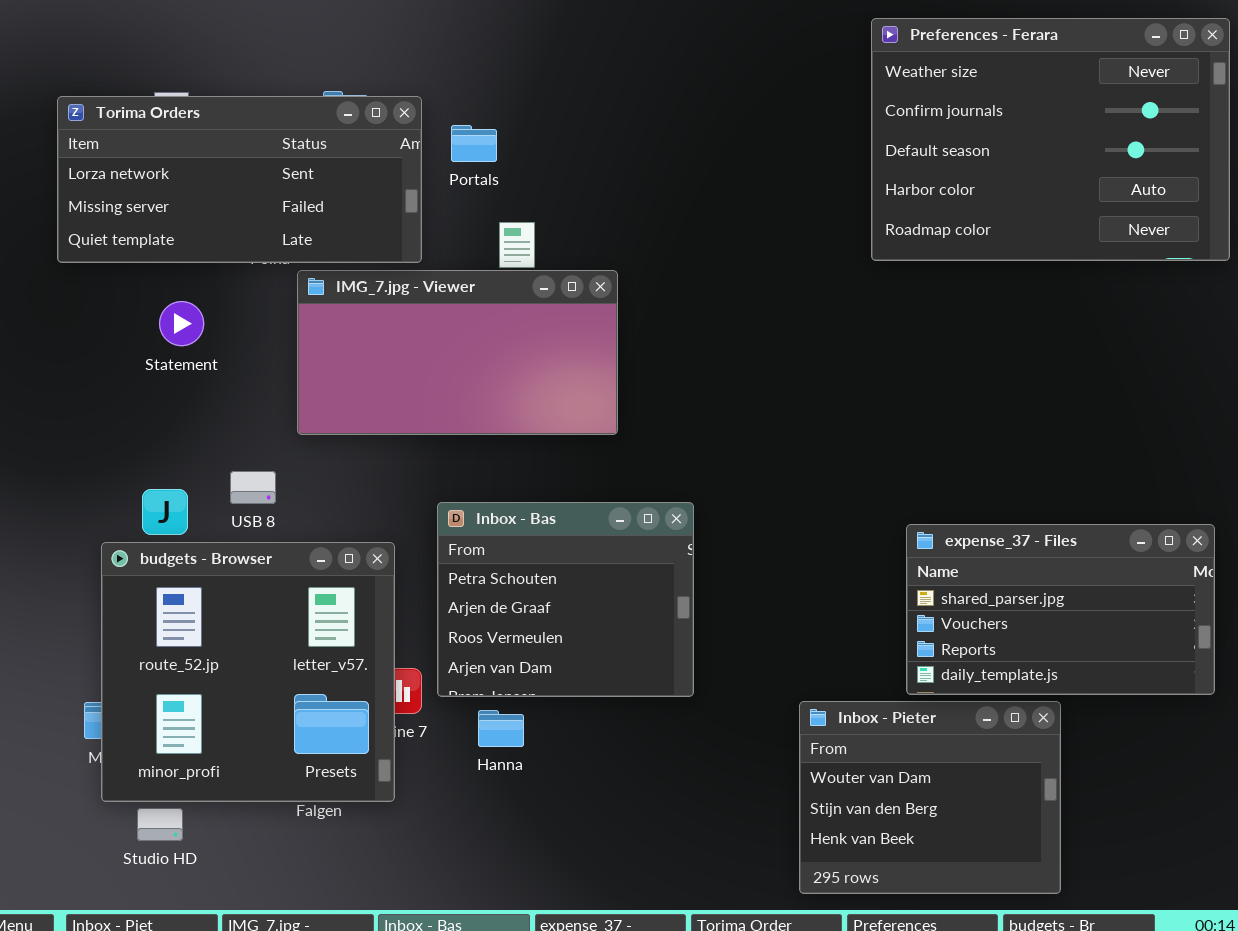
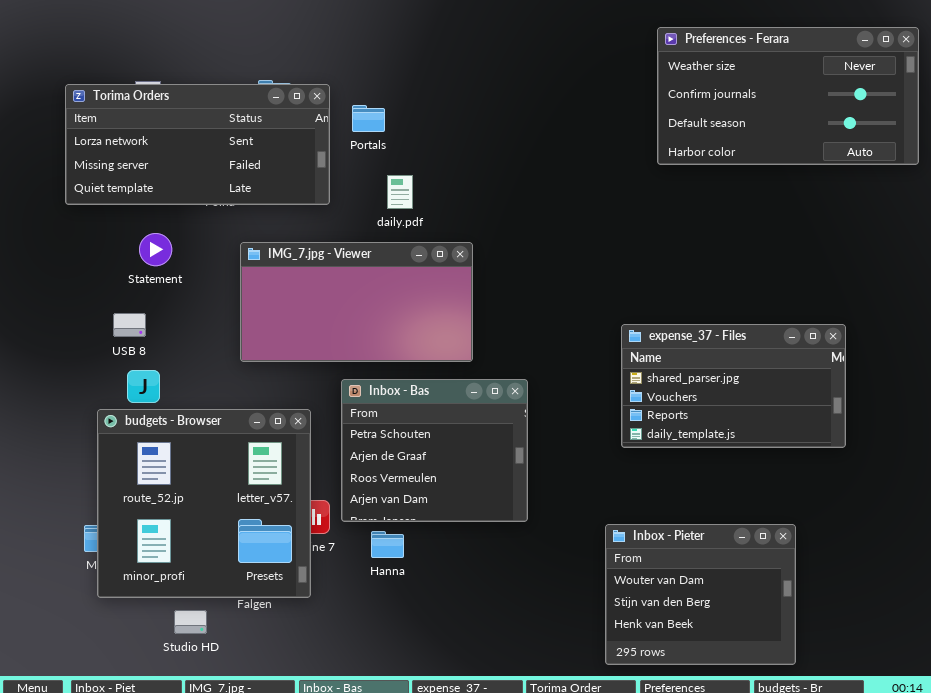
Preferences - Ferara: [871,18,1230,261] -> [657,27,919,165], resized
IMG_7.jpg - Viewer: [297,270,618,435] -> [240,242,473,362], moved
USB 8: [230,471,276,504] -> [113,313,146,337], moved
expense_37 - Files: [906,524,1215,695] -> [621,324,846,448], moved
Studio HD: [137,808,183,841] -> [174,610,207,634], moved

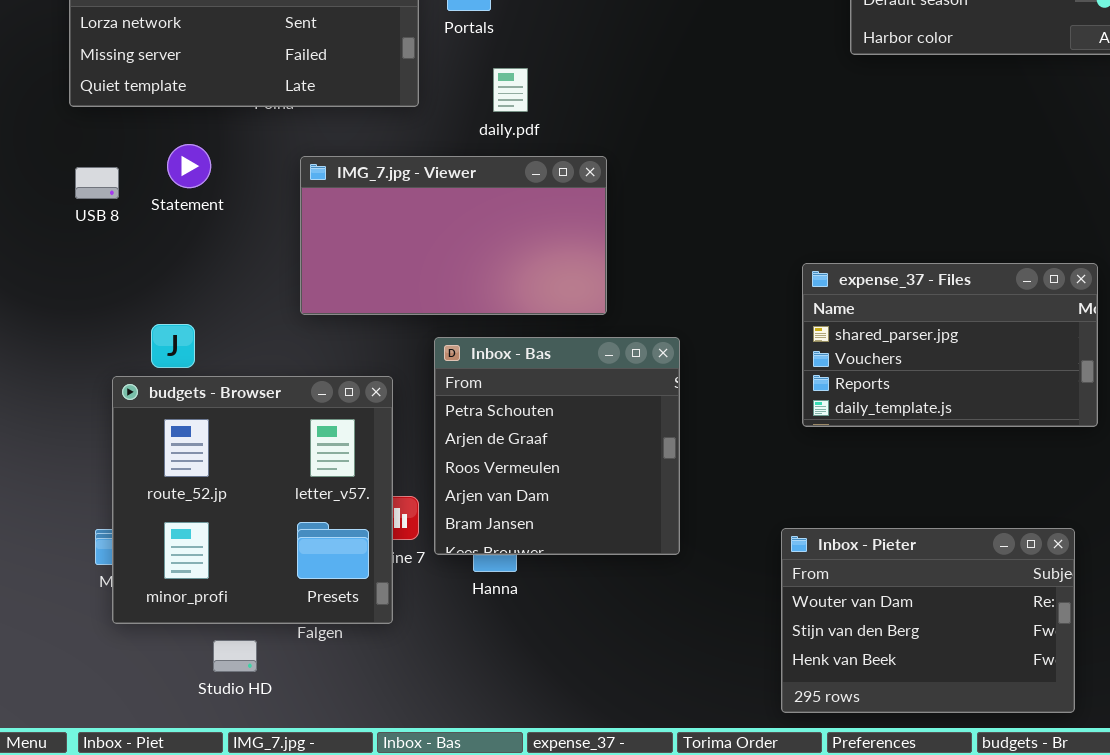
USB 8: [113,313,146,337] -> [75,167,119,199], moved
Inbox - Bas: [341,379,528,522] -> [434,337,680,555], resized
Inbox - Pieter: [605,524,796,665] -> [781,528,1075,713], resized

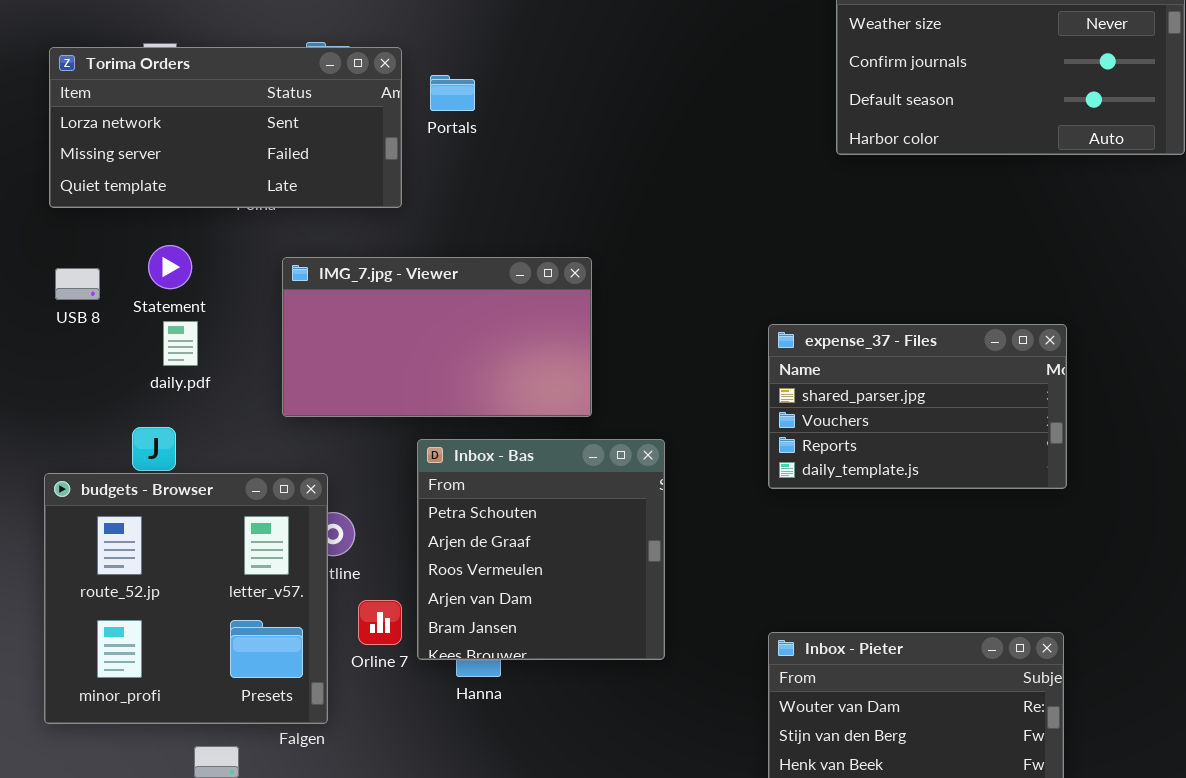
daily.pdf: [493,68,528,112] -> [163,321,198,366], moved
expense_37 - Files: [802,263,1098,427] -> [768,324,1067,489], moved
budgets - Browser: [112,376,393,624] -> [44,473,328,724], moved

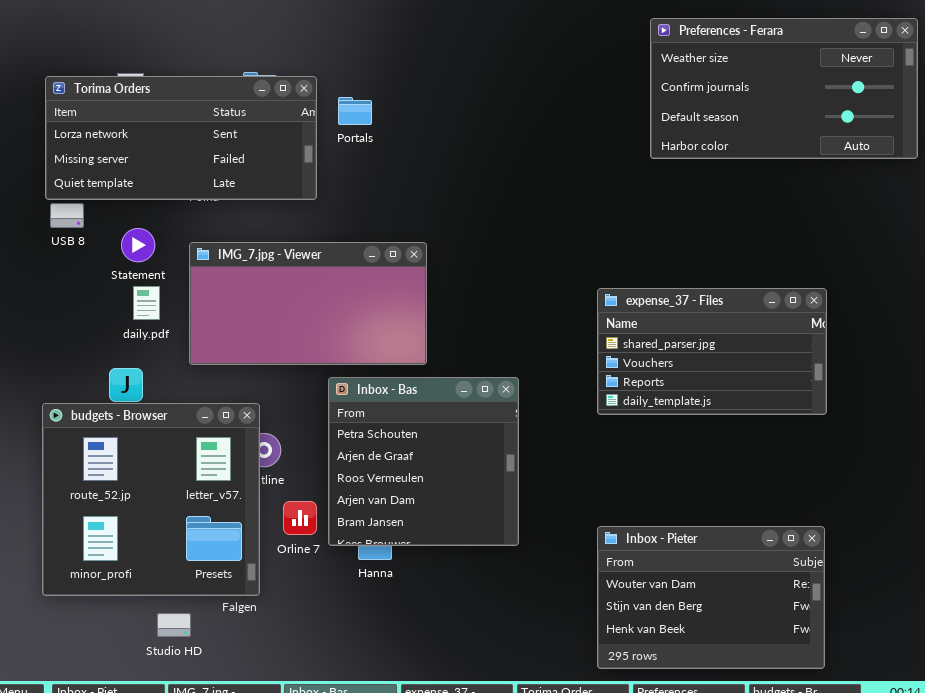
IMG_7.jpg - Viewer: [282,257,592,417] -> [189,242,427,365], moved
USB 8: [55,268,100,300] -> [50,203,84,228], moved

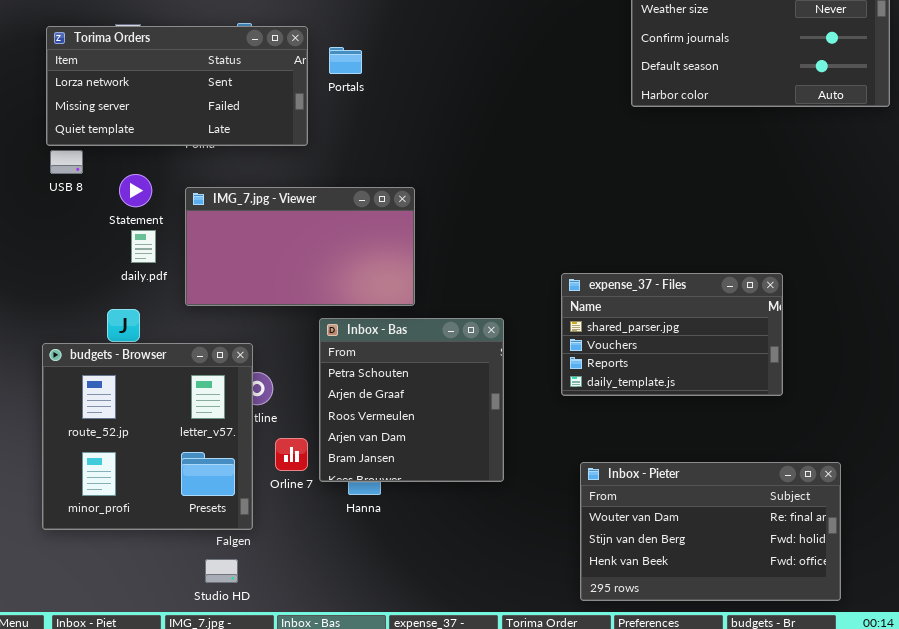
expense_37 - Files: [597,288,827,415] -> [561,273,783,396], moved
Inbox - Pieter: [597,526,825,669] -> [580,462,841,601], resized
Studio HD: [157,613,191,637] -> [205,559,238,583], moved

